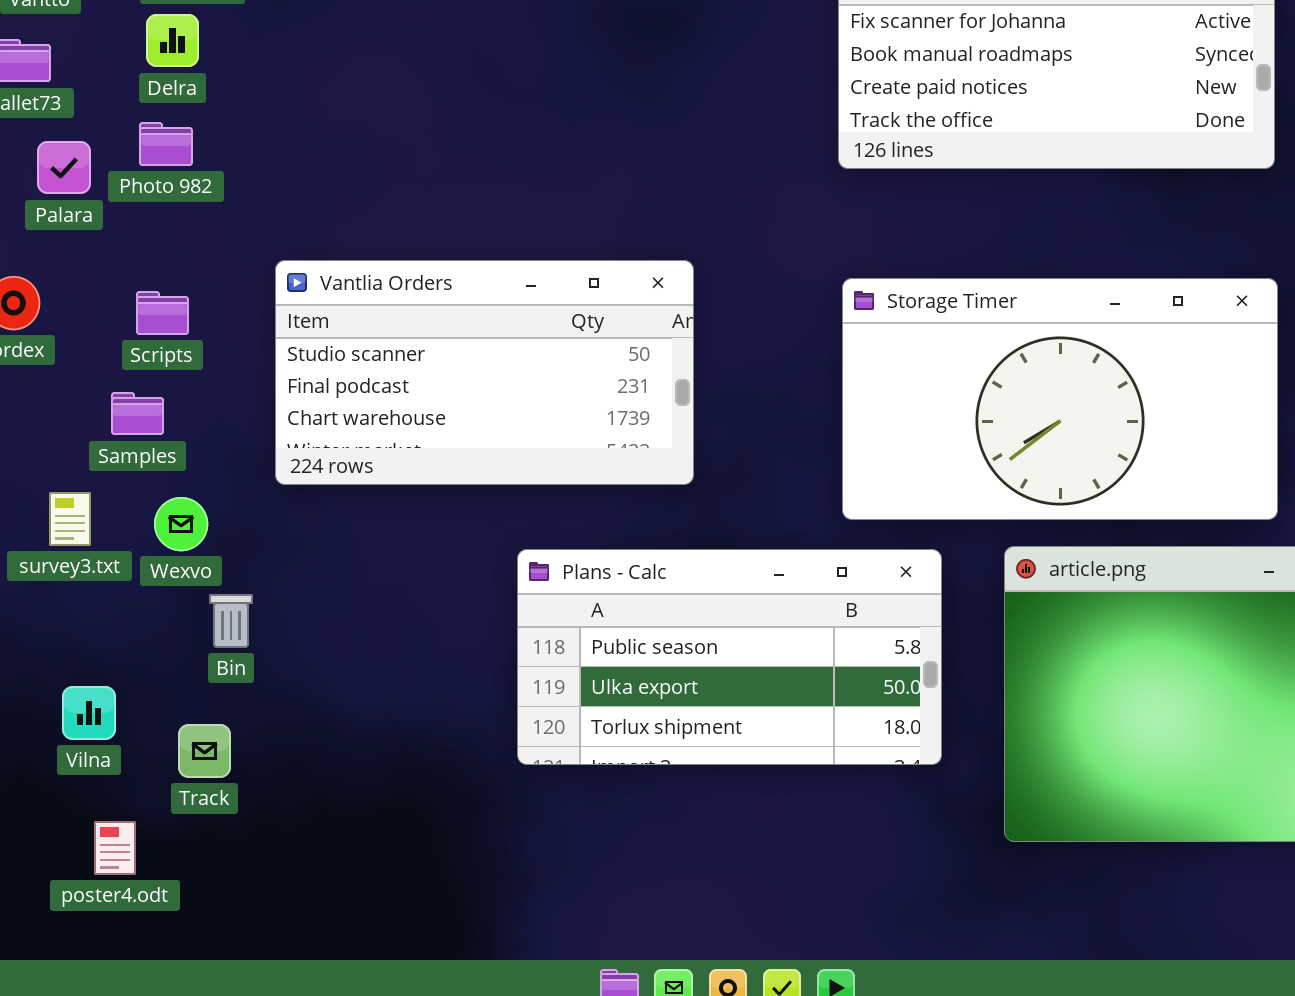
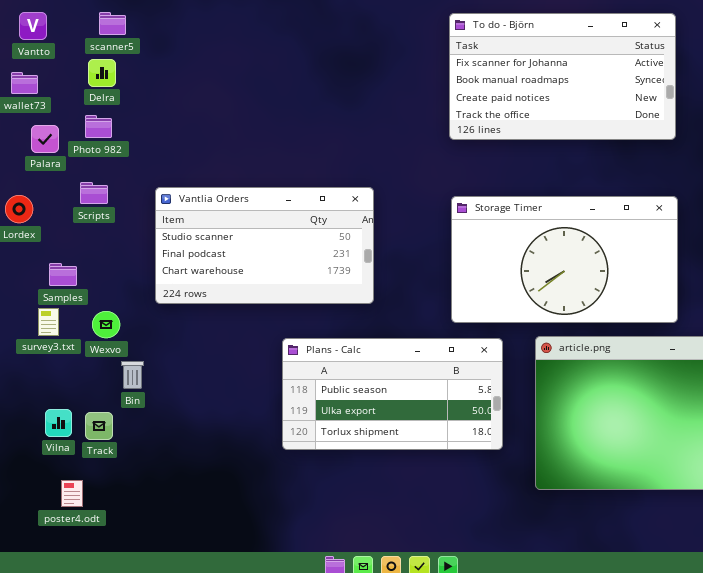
Scripts: [136,291,189,335] -> [80,182,108,204], moved
Samples: [111,392,164,435] -> [49,263,77,286], moved
Track: [178,724,231,778] -> [85,412,113,440], moved

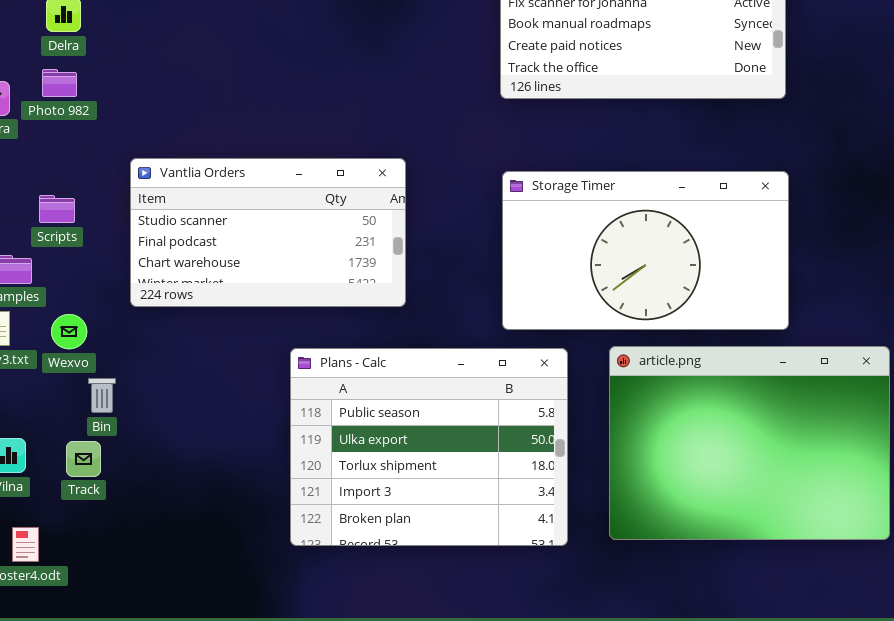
Scripts: [80,182,108,204] -> [39,195,75,223], moved
Plans - Calc: [282,338,503,450] -> [290,348,568,546], resized
Track: [85,412,113,440] -> [66,441,101,477], moved

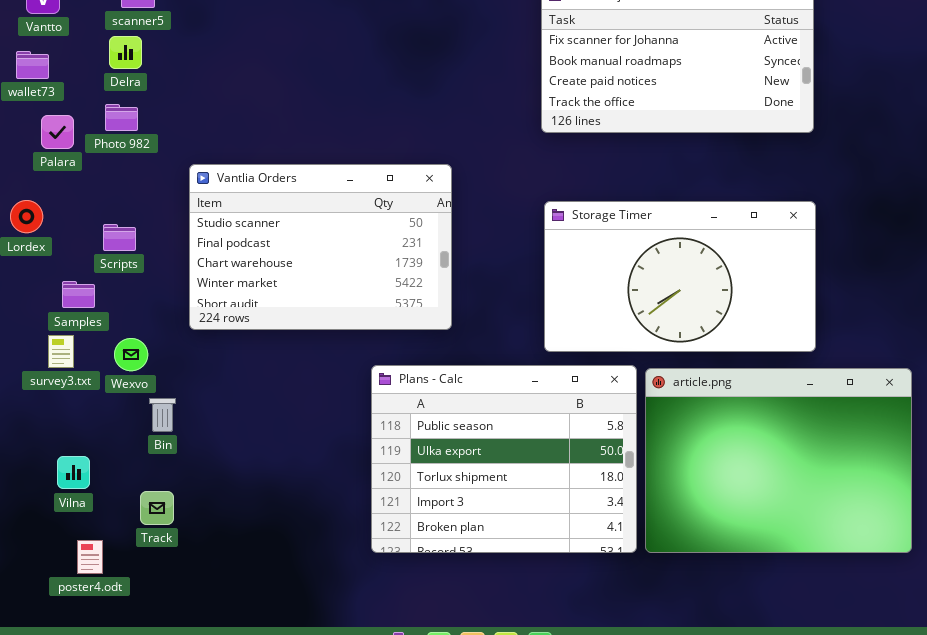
Vantlia Orders: [130,158,406,307] -> [189,164,452,330], resized
Plans - Calc: [290,348,568,546] -> [371,365,637,553], moved
Track: [66,441,101,477] -> [140,491,174,525], moved

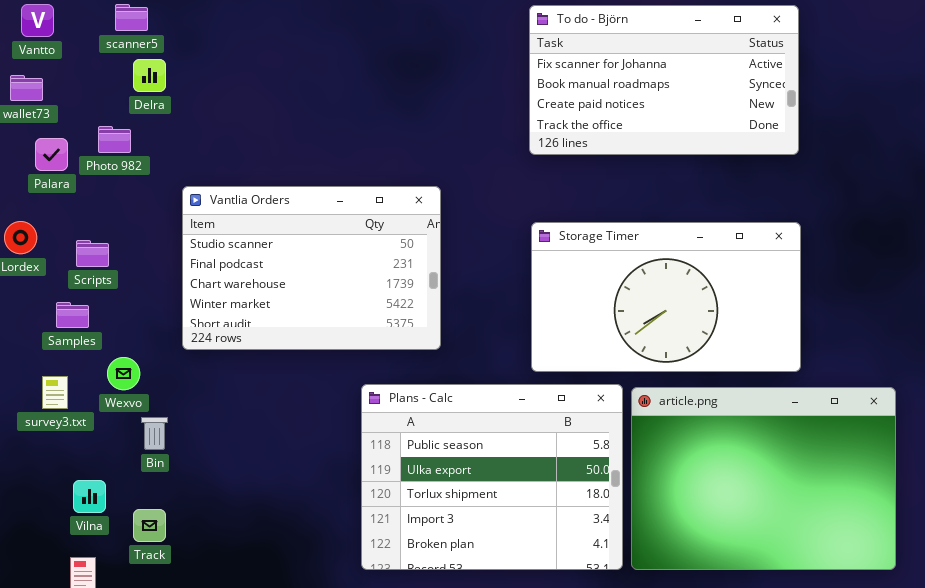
Delra: [109,36,142,69] -> [133,59,166,92], moved
Scripts: [103,224,136,251] -> [76,240,109,267], moved
survey3.txt: [48,335,74,368] -> [42,376,68,409], moved
Vilna: [57,456,90,489] -> [73,480,106,513], moved

